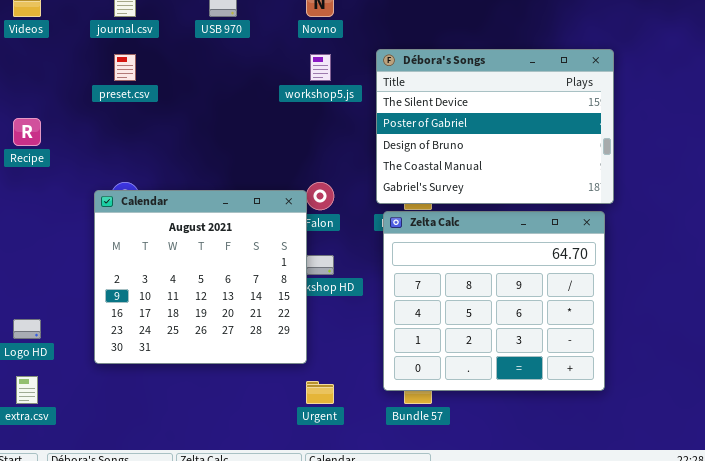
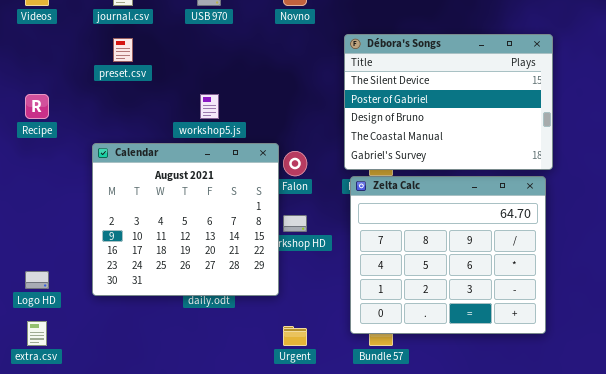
workshop5.js: [310,54,331,81] -> [200,94,219,119], moved
Calendar: [94,190,307,364] -> [92,143,279,296], moved

